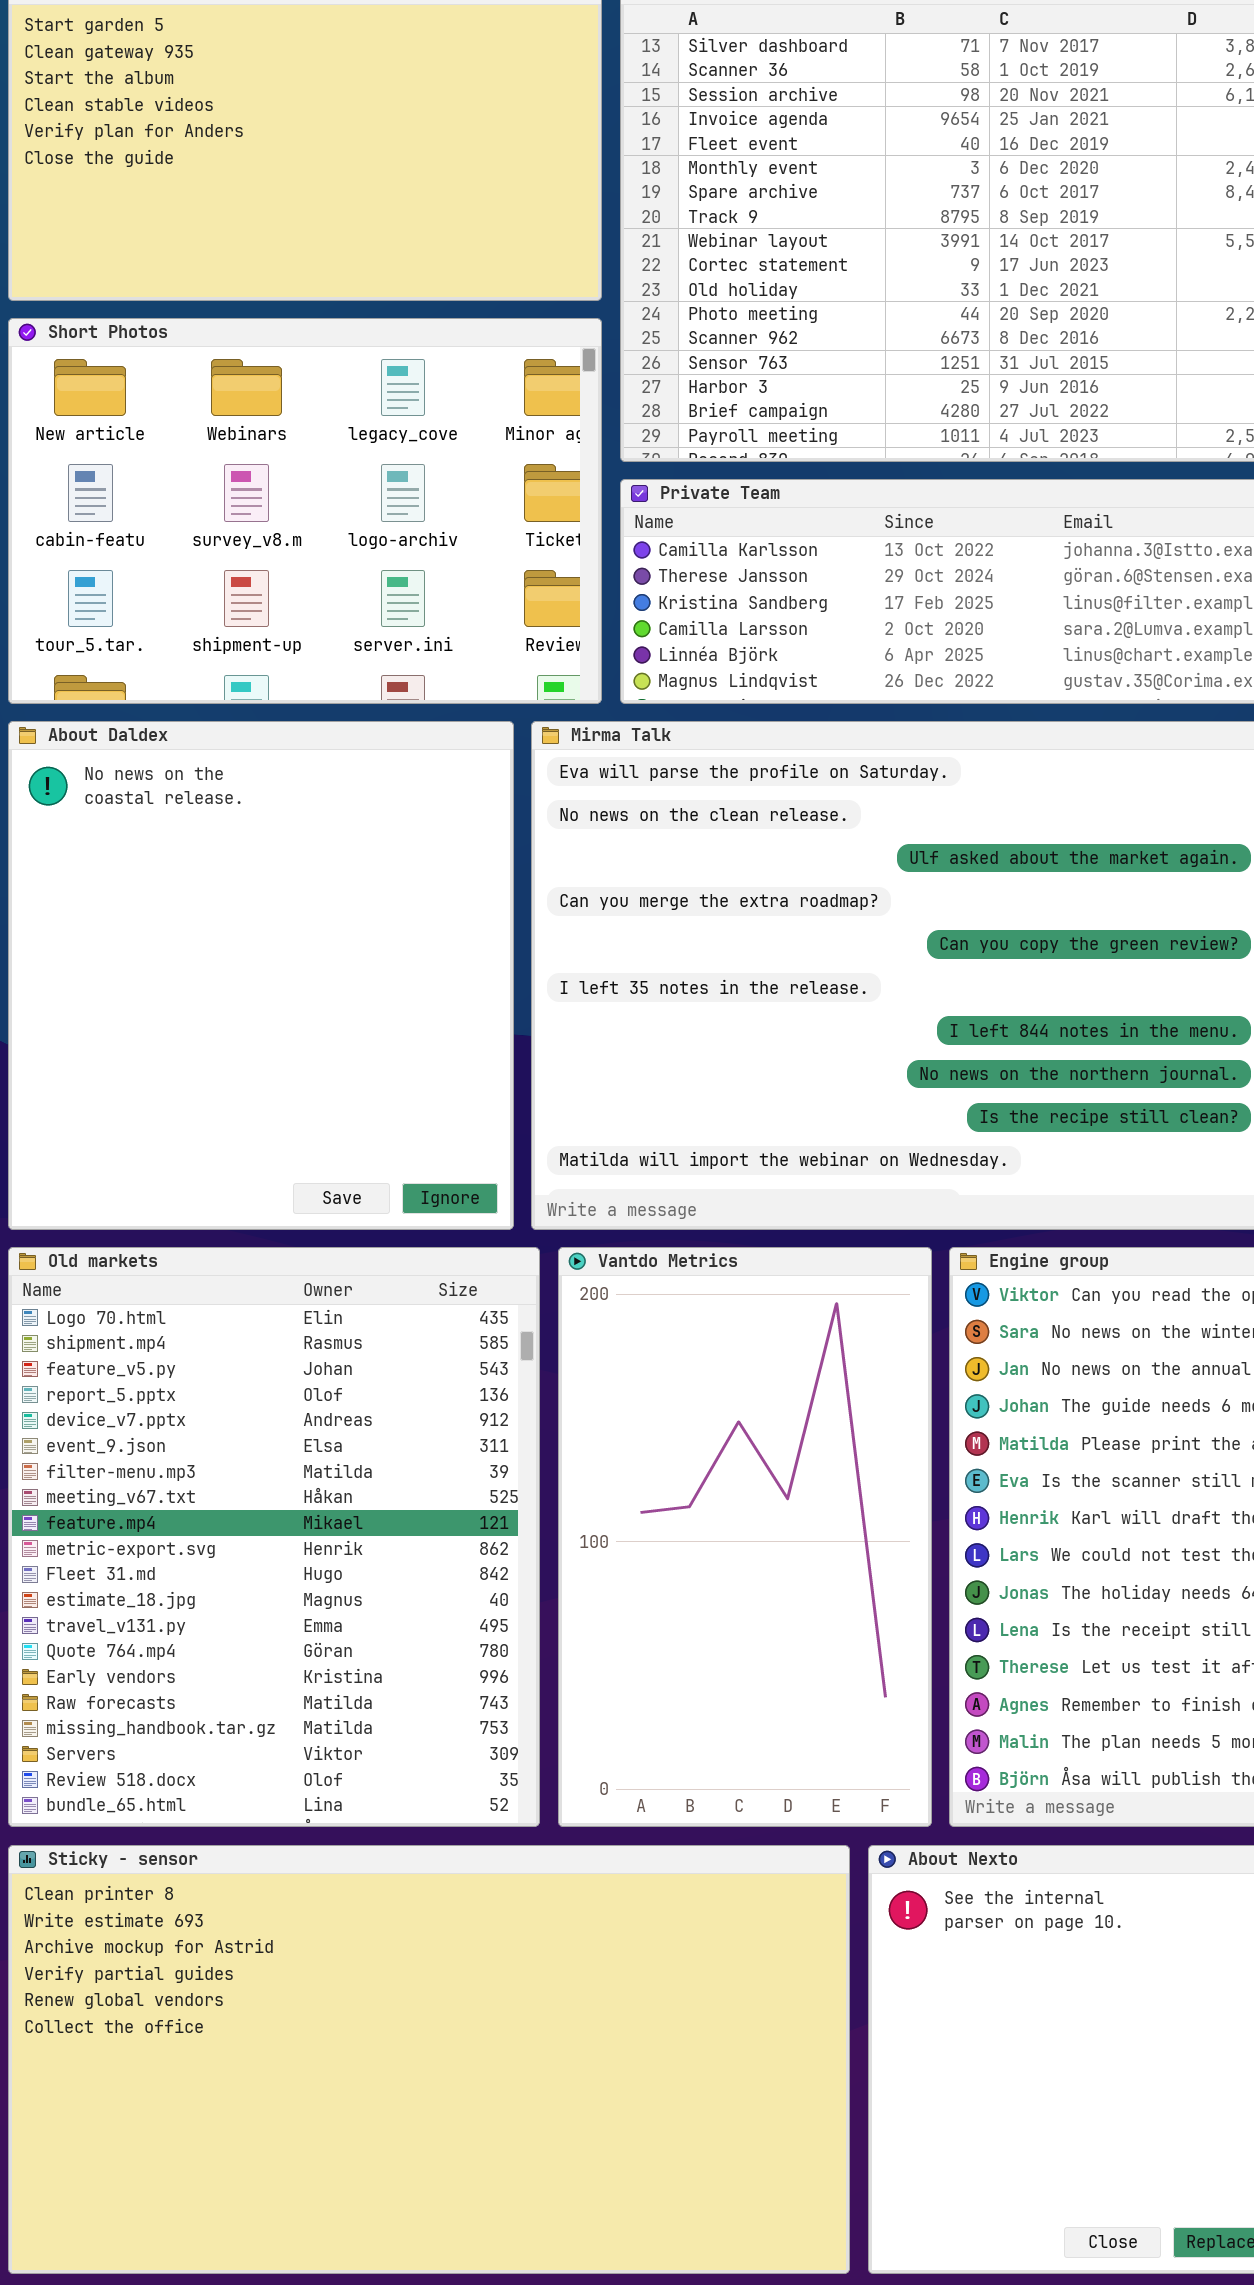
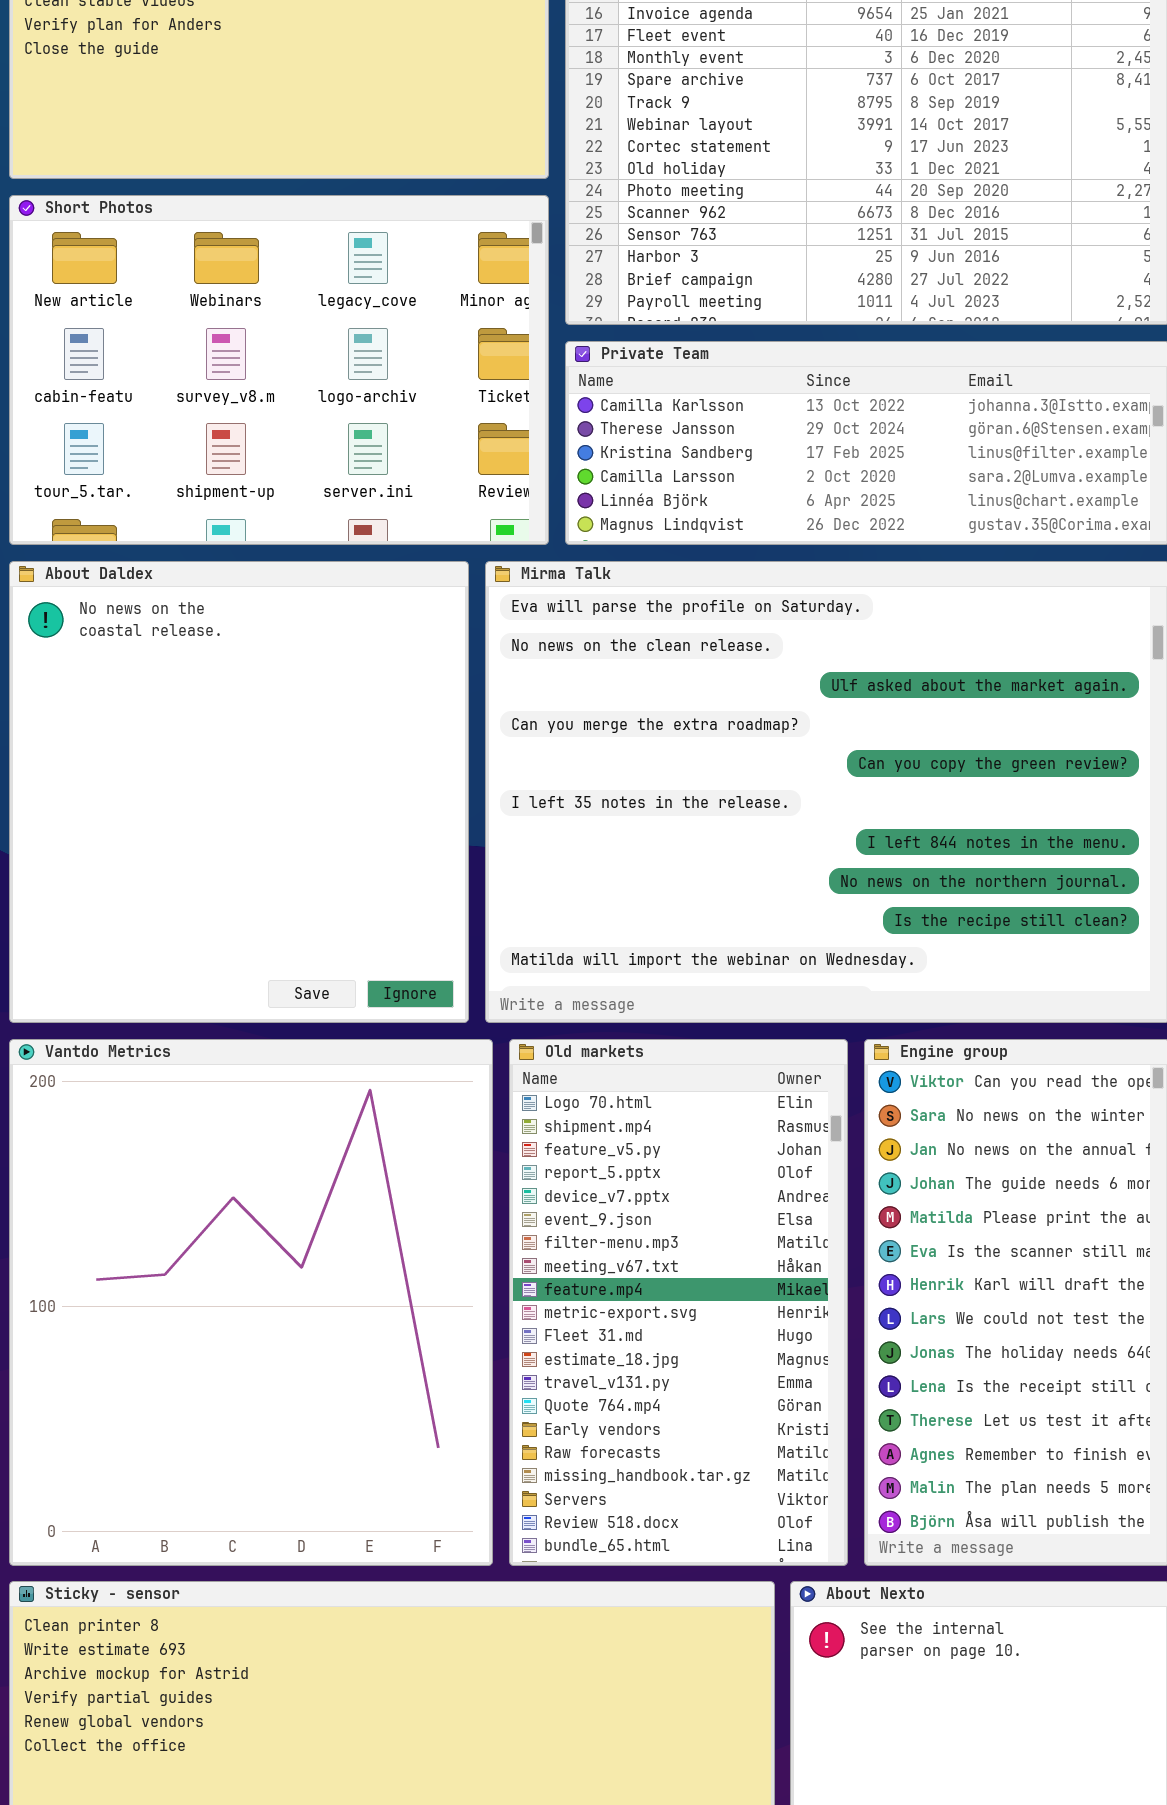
Old markets: [8,1247,540,1827] -> [509,1039,848,1566], moved, resized
Vantdo Metrics: [558,1247,932,1827] -> [9,1039,493,1566], moved, resized

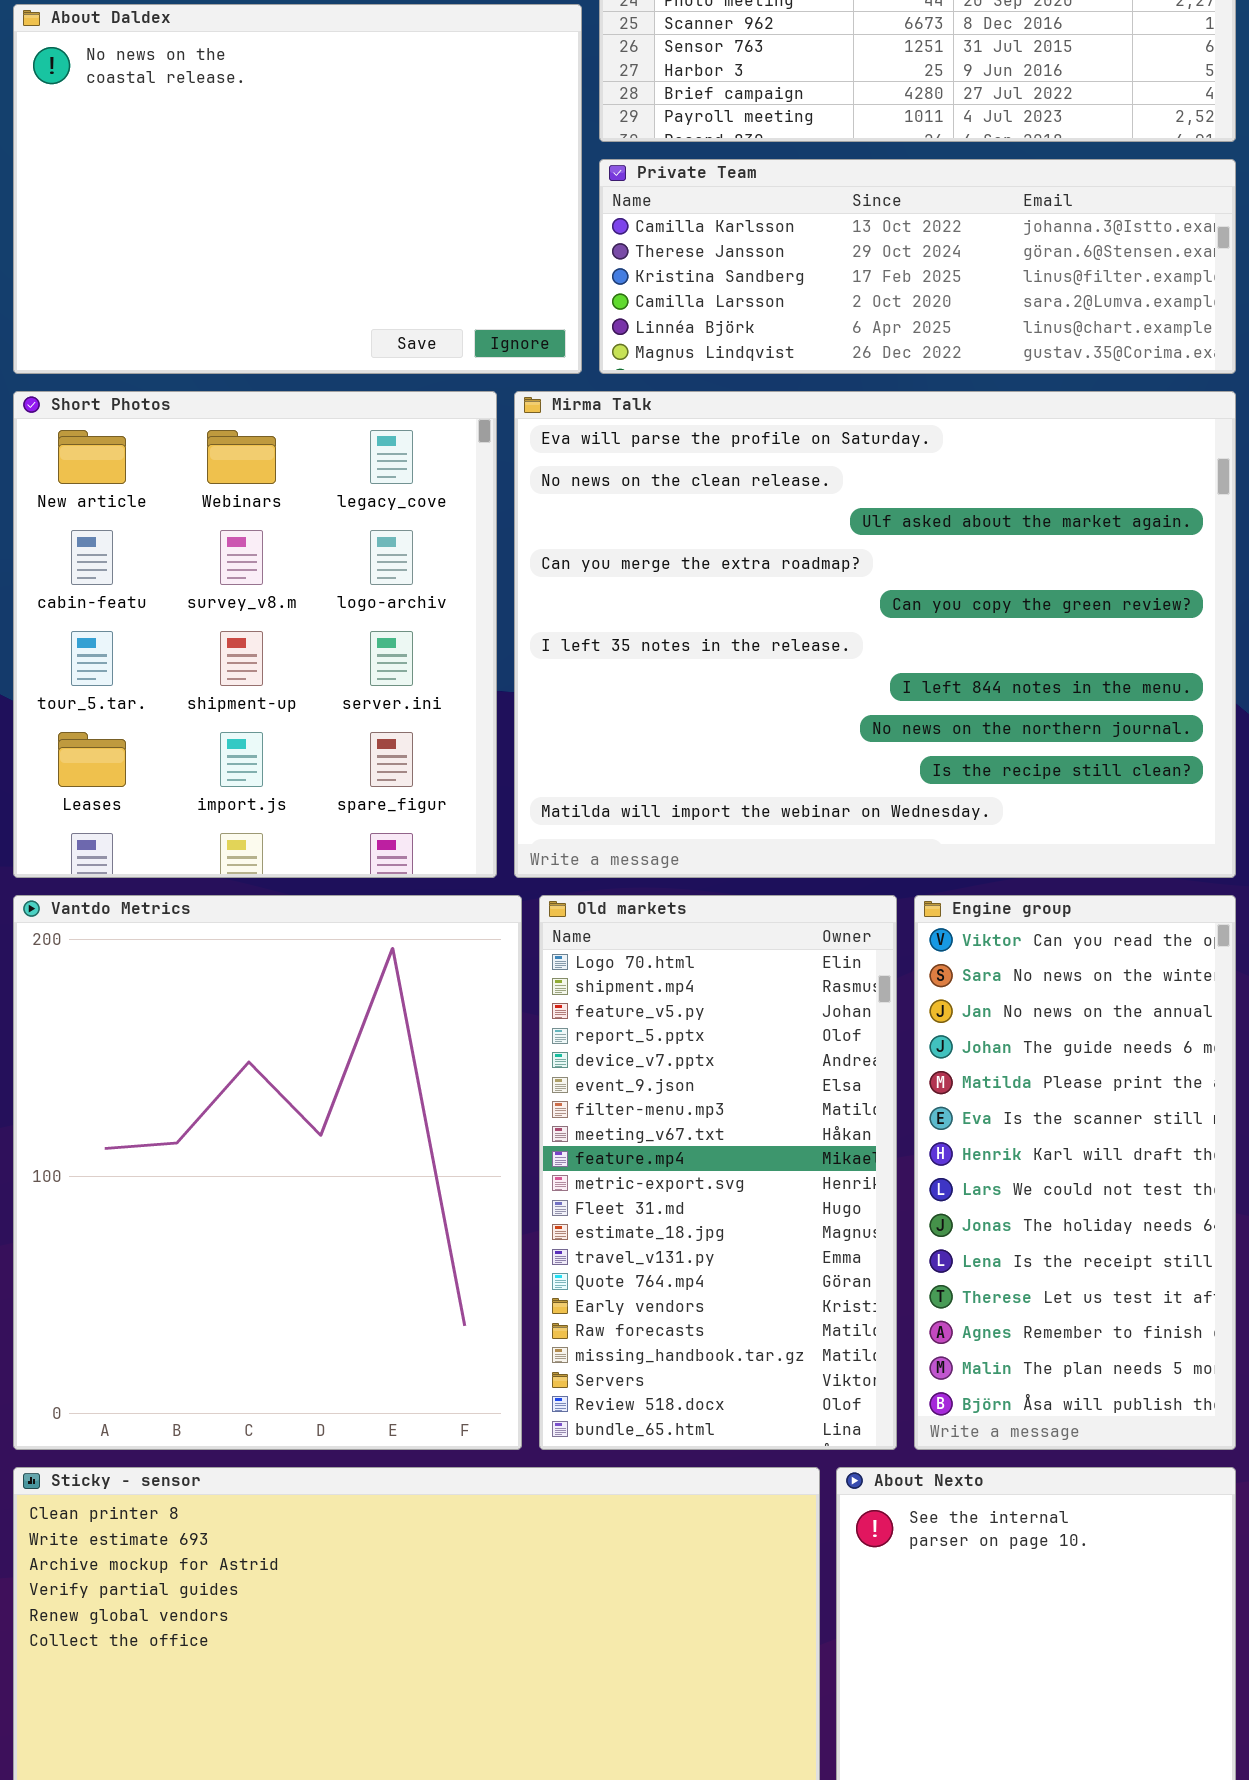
Short Photos: [9,195,549,545] -> [13,391,497,878], moved, resized
About Daldex: [9,561,469,1023] -> [13,4,582,374], moved, resized

